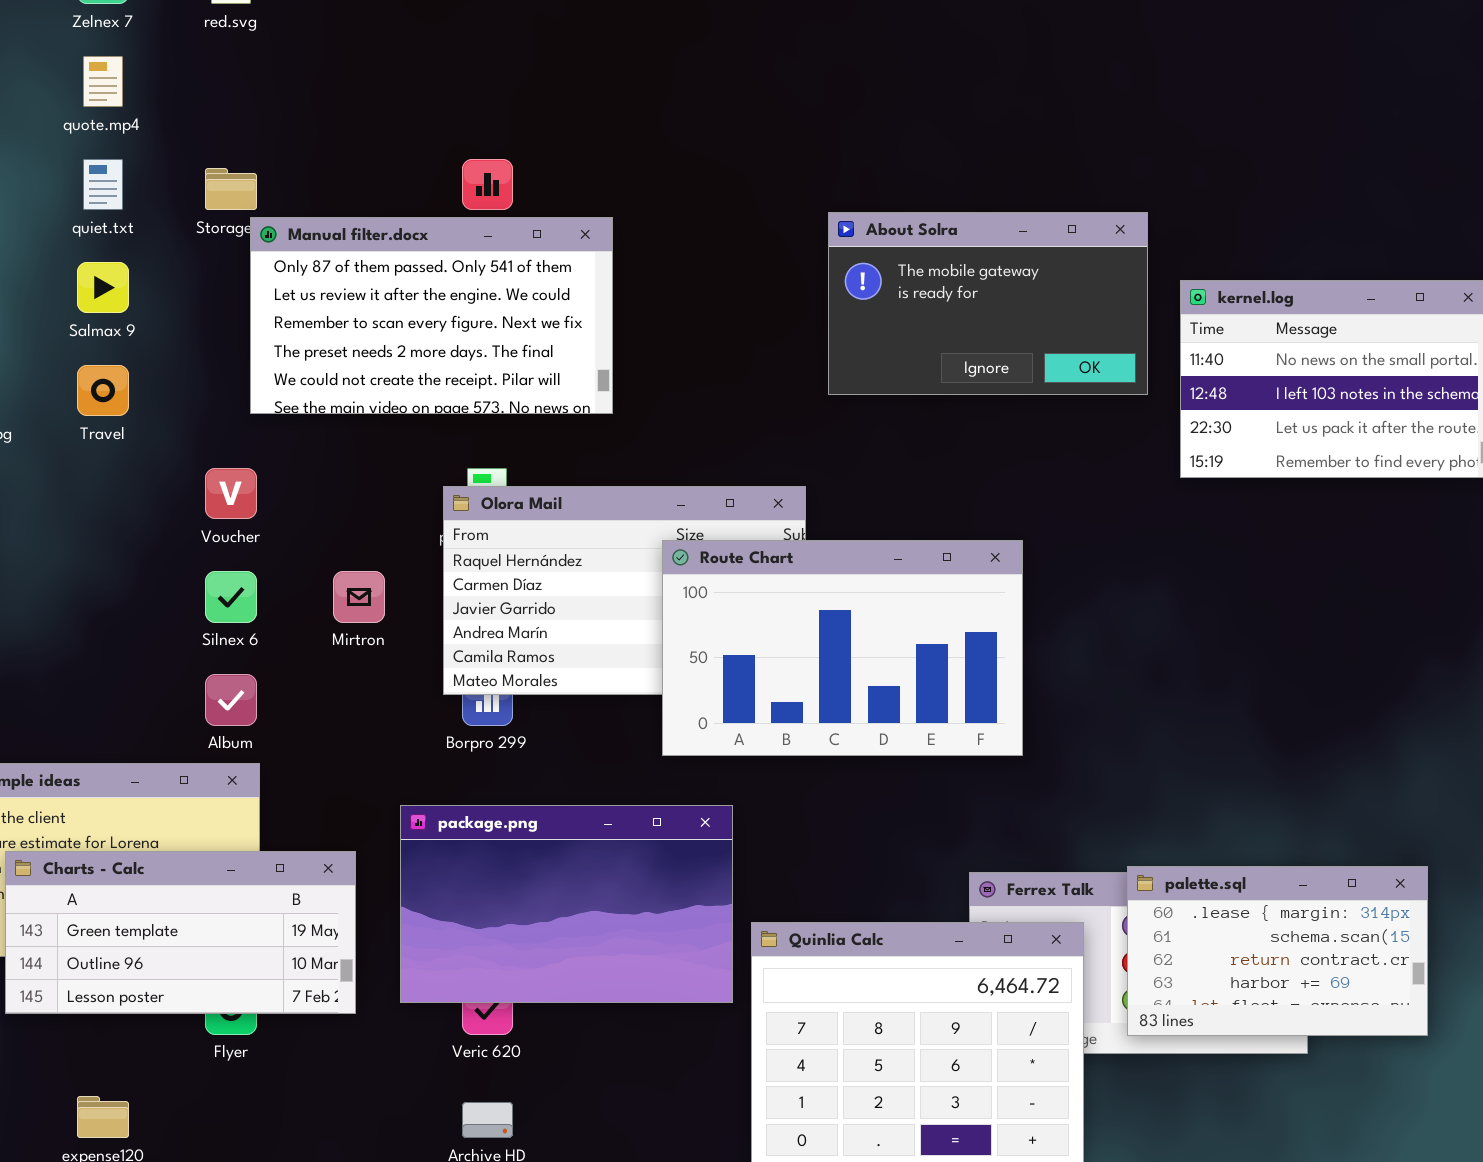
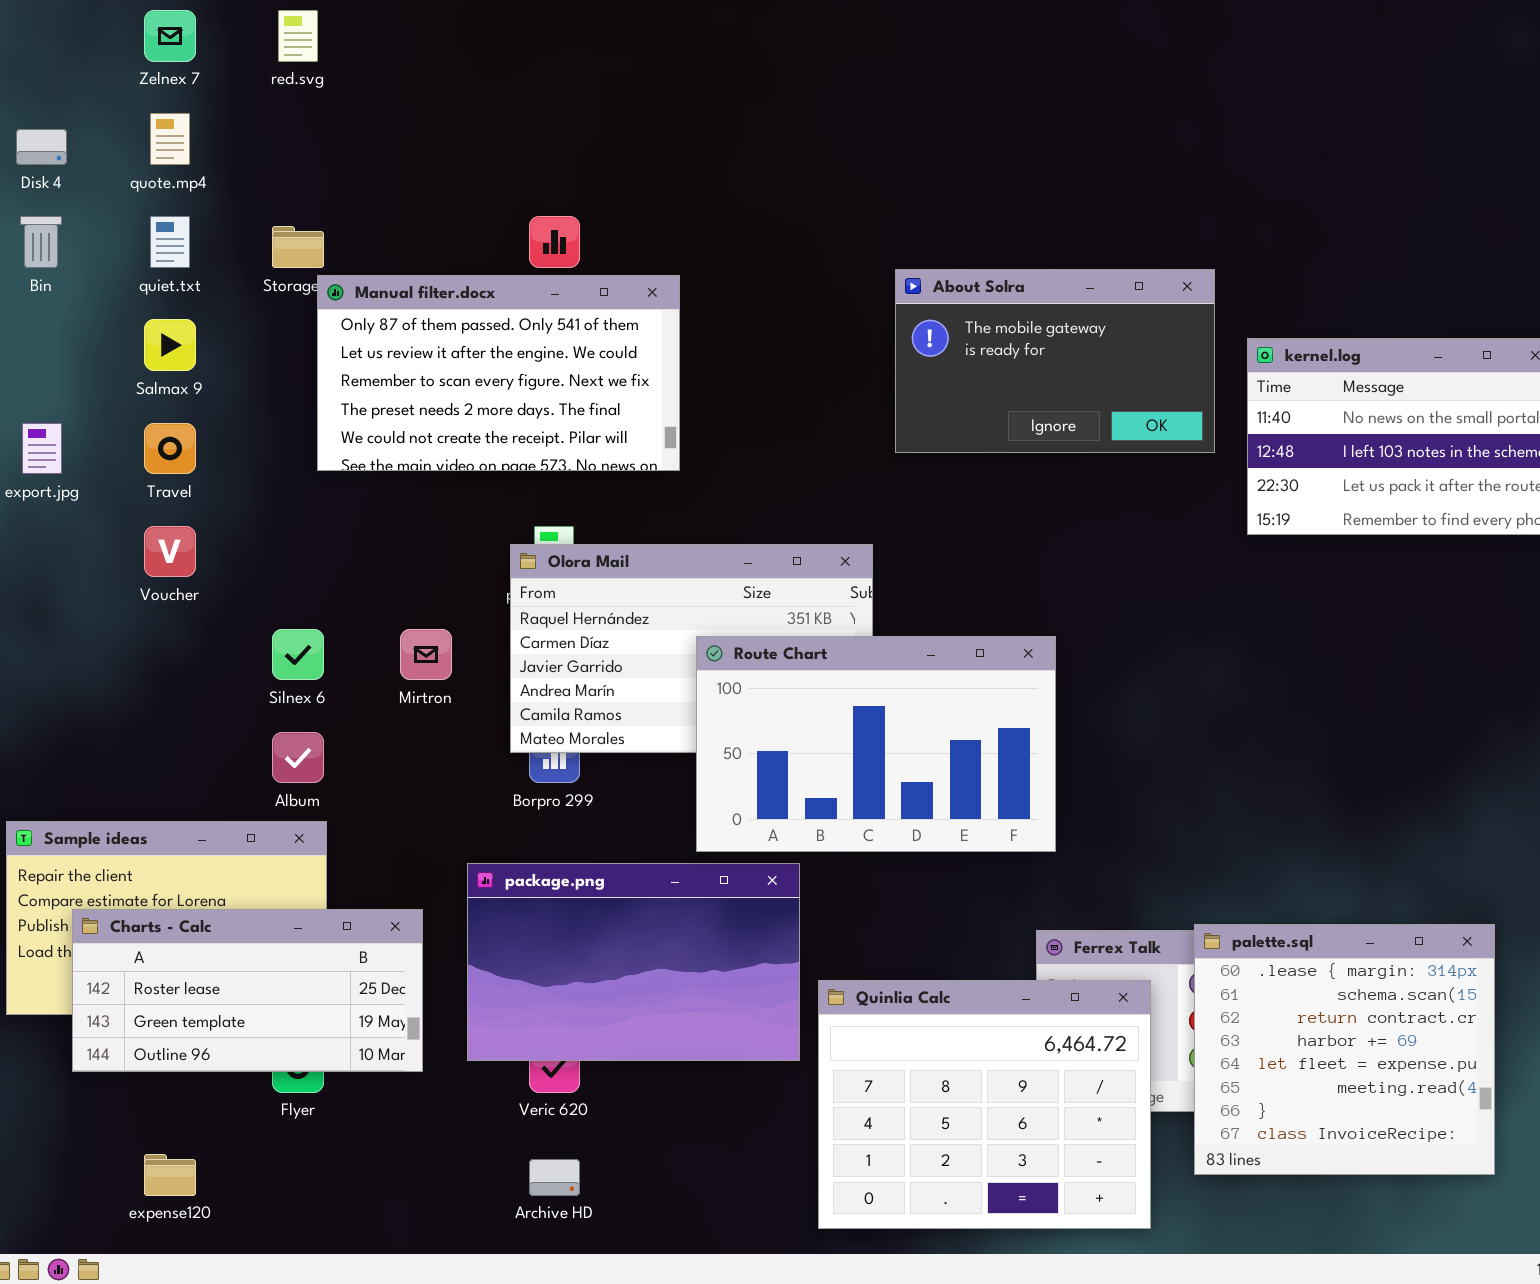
Voucher: [205,468,257,519] -> [144,526,196,577], moved
Route Chart: [662,540,1023,756] -> [696,636,1056,852], moved
Charts - Calc: [5,851,356,1014] -> [72,909,423,1072], scrolled up 1 row
palette.sql: [1127,866,1428,1036] -> [1194,924,1495,1175], resized

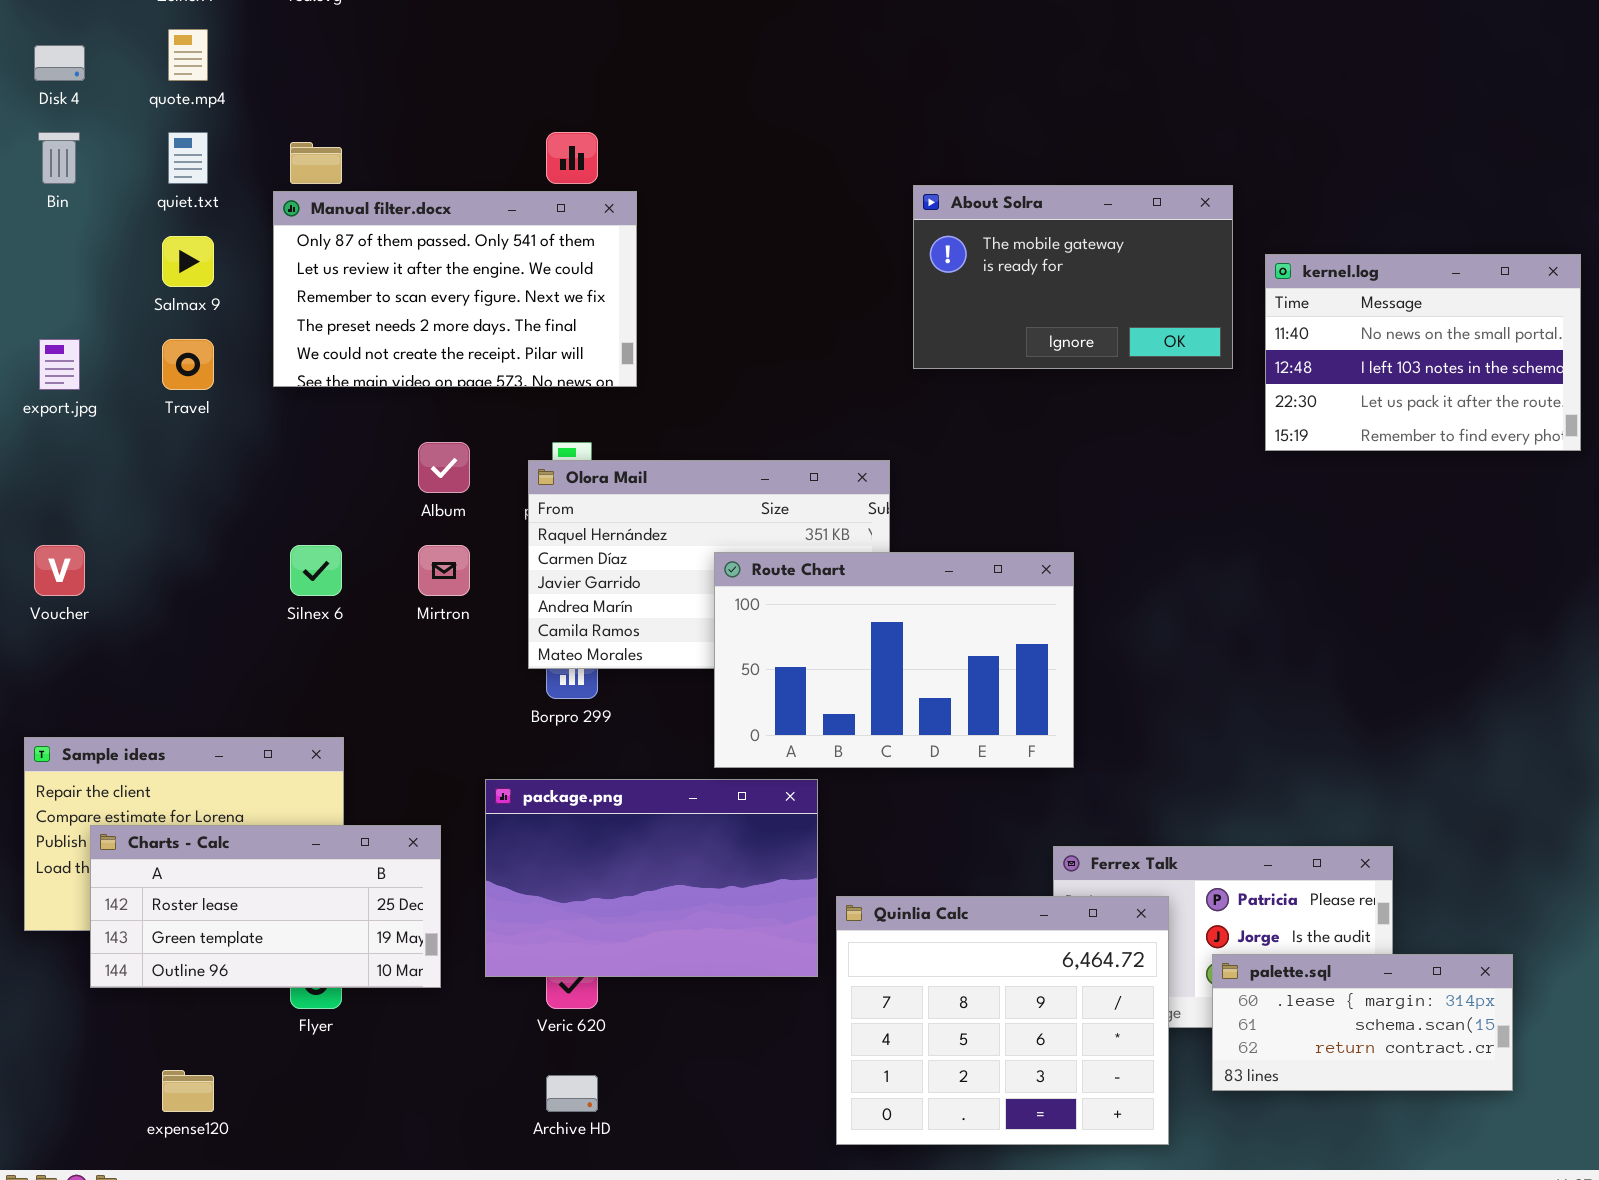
Manual filter.docx: [317,275,680,471] -> [273,191,637,387], moved
Voucher: [144,526,196,577] -> [34,545,85,596], moved
Album: [272,732,324,783] -> [418,442,470,493], moved
palette.sql: [1194,924,1495,1175] -> [1212,954,1513,1091], resized

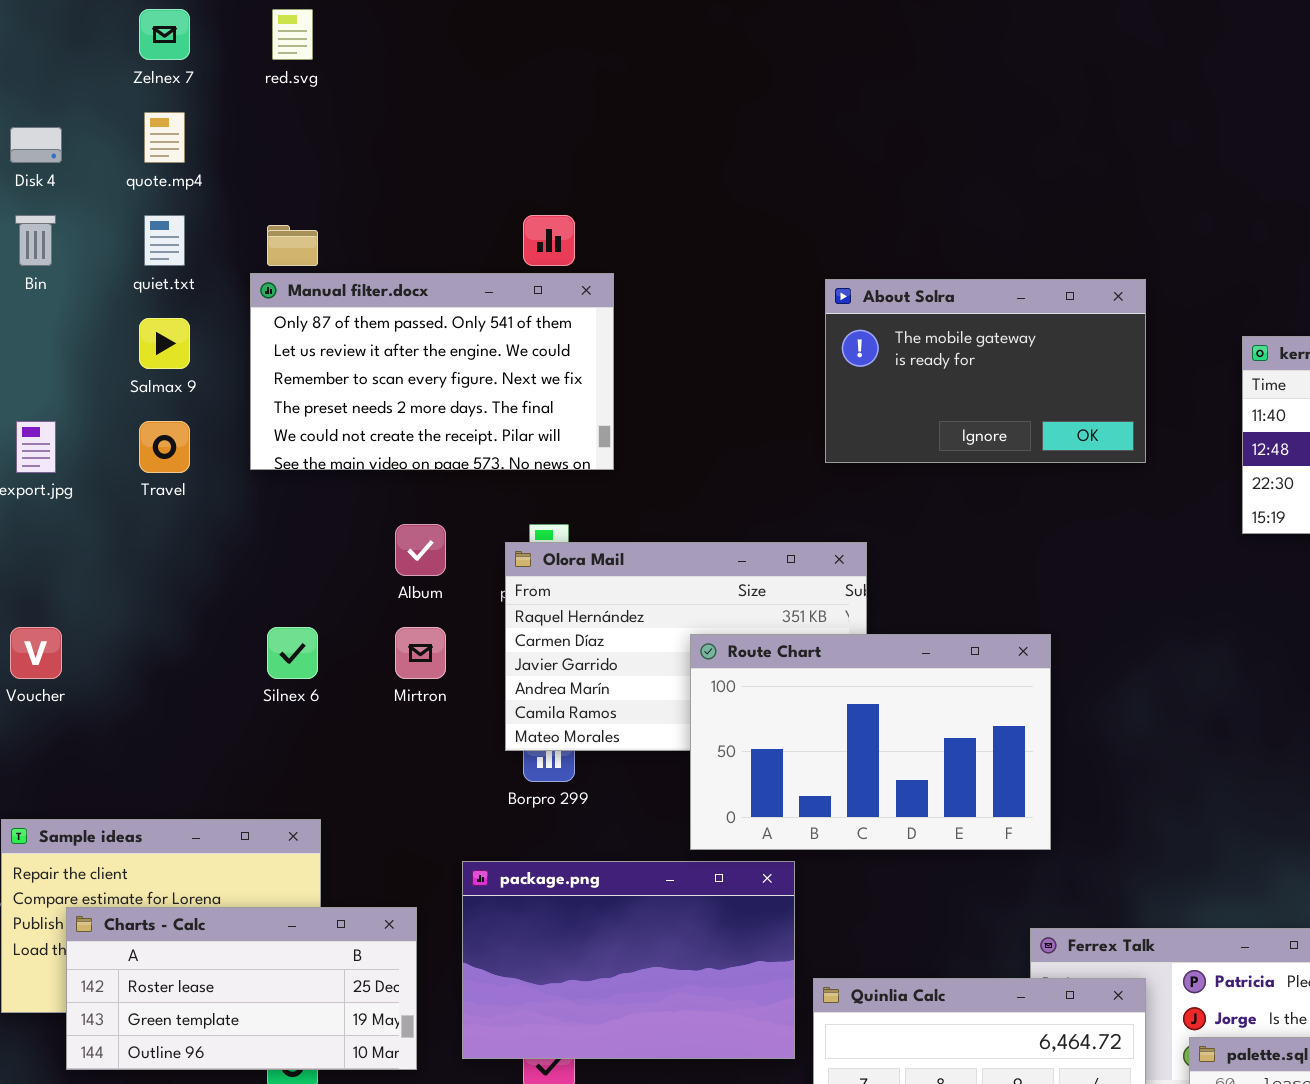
About Solra: [913,185,1233,369] -> [825,279,1146,463], moved

